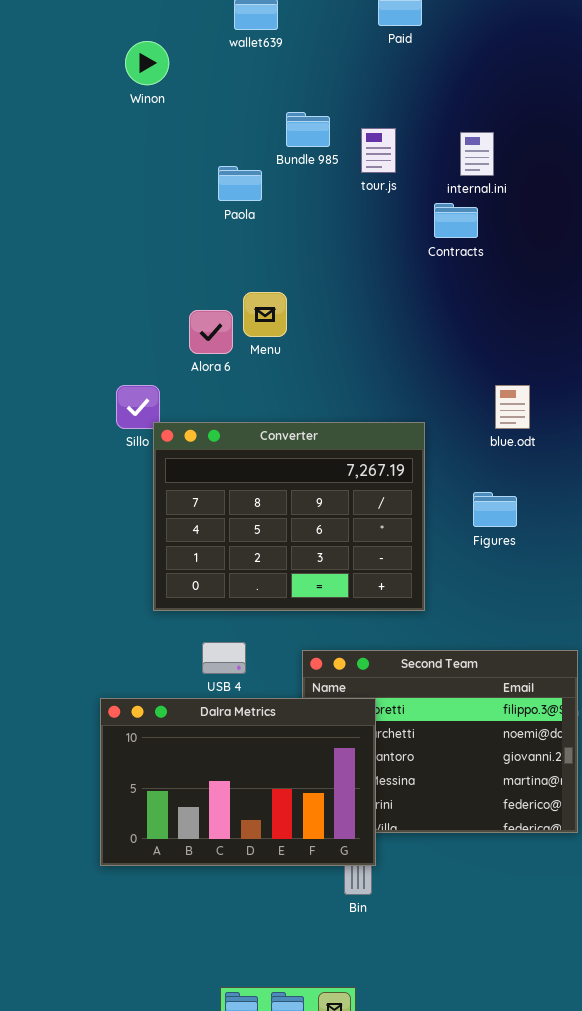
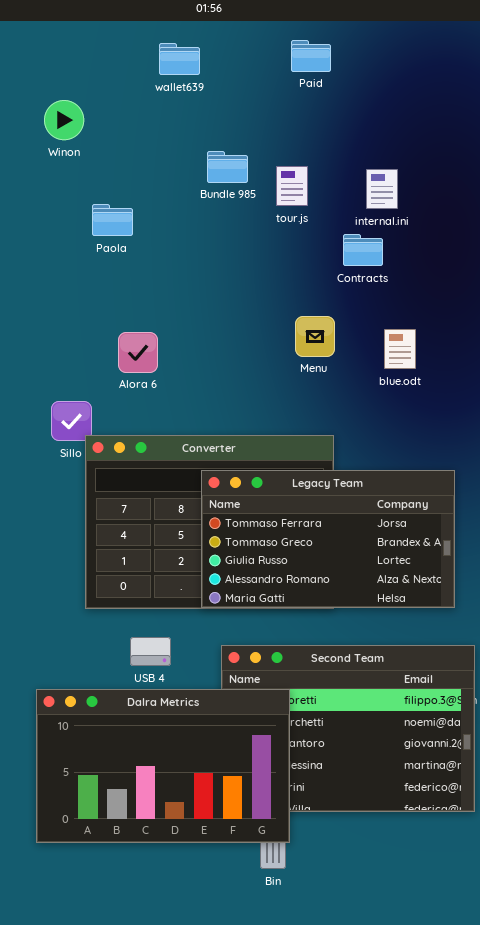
Winon: [125,41,169,85] -> [44,100,84,140], moved
Paola: [218,166,262,201] -> [92,204,133,236], moved
Menu: [243,292,287,337] -> [295,316,335,357], moved
blue.odt: [495,385,530,429] -> [384,329,416,369], moved
Legacy Team: none -> [201,470,455,608], opened

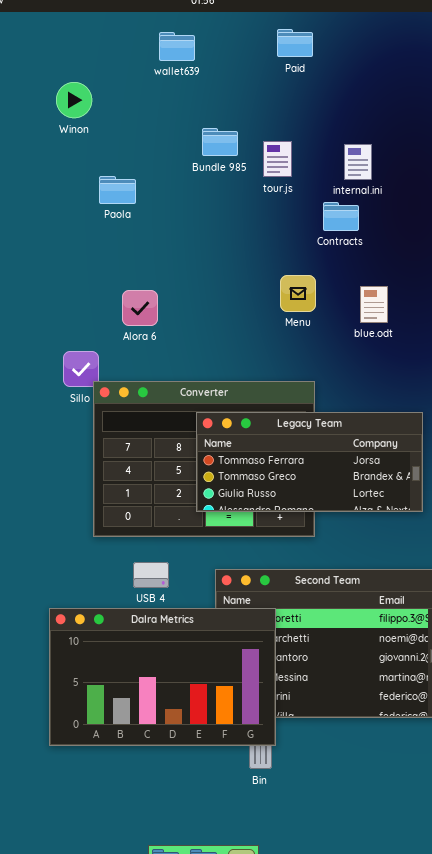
Legacy Team: [201,470,455,608] -> [196,412,423,512], resized

